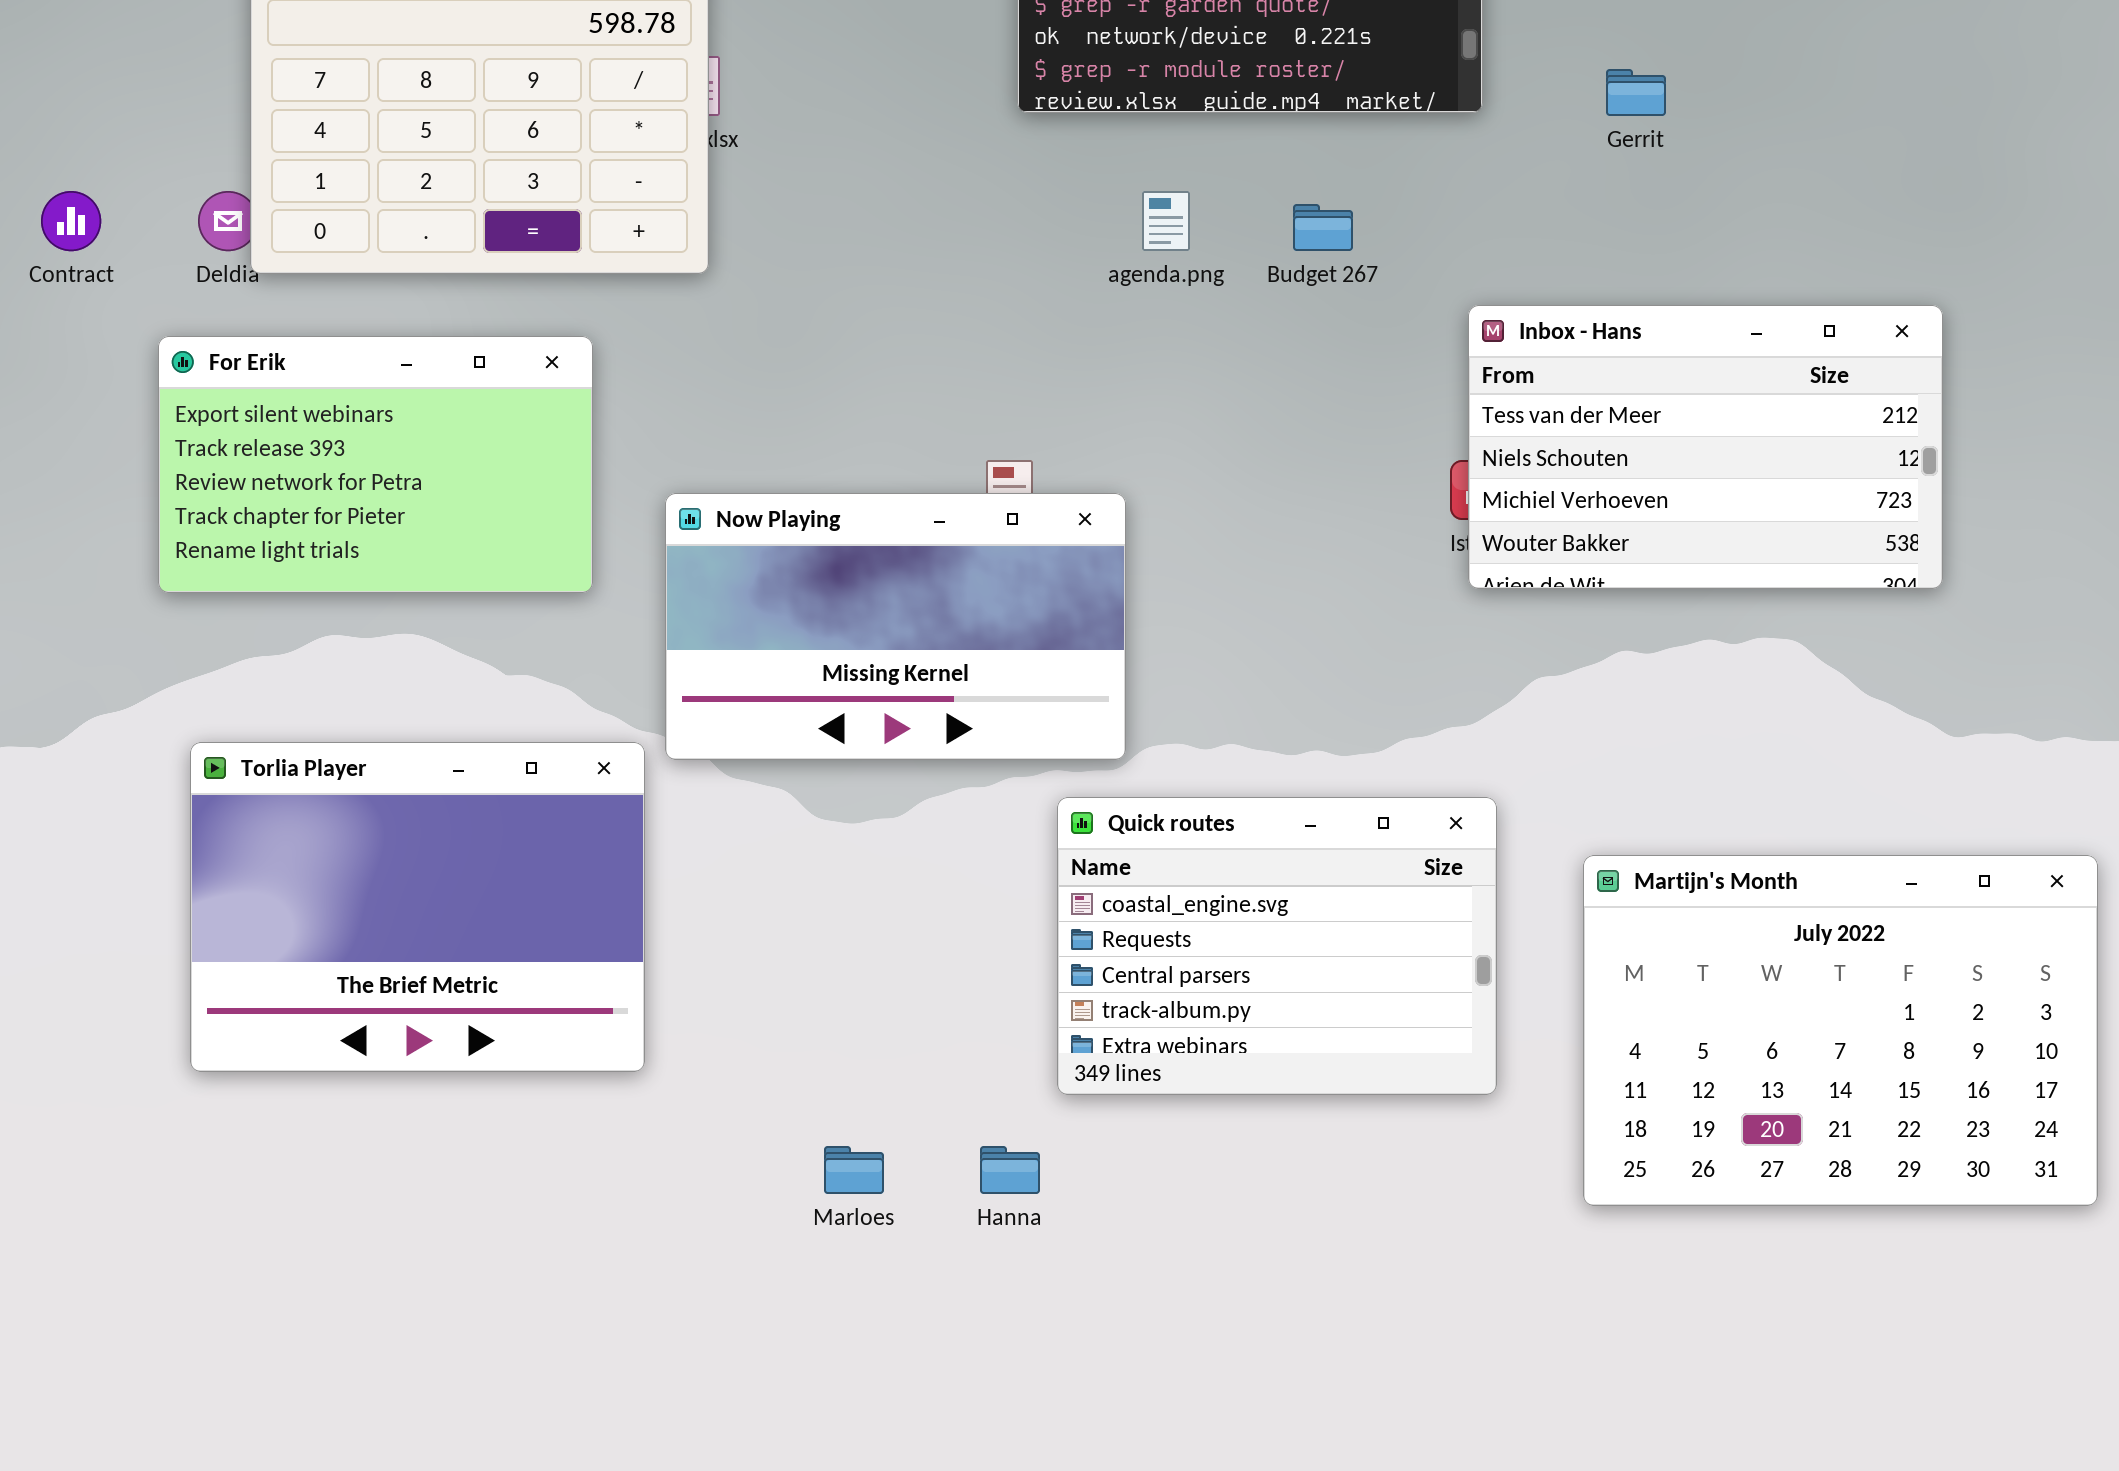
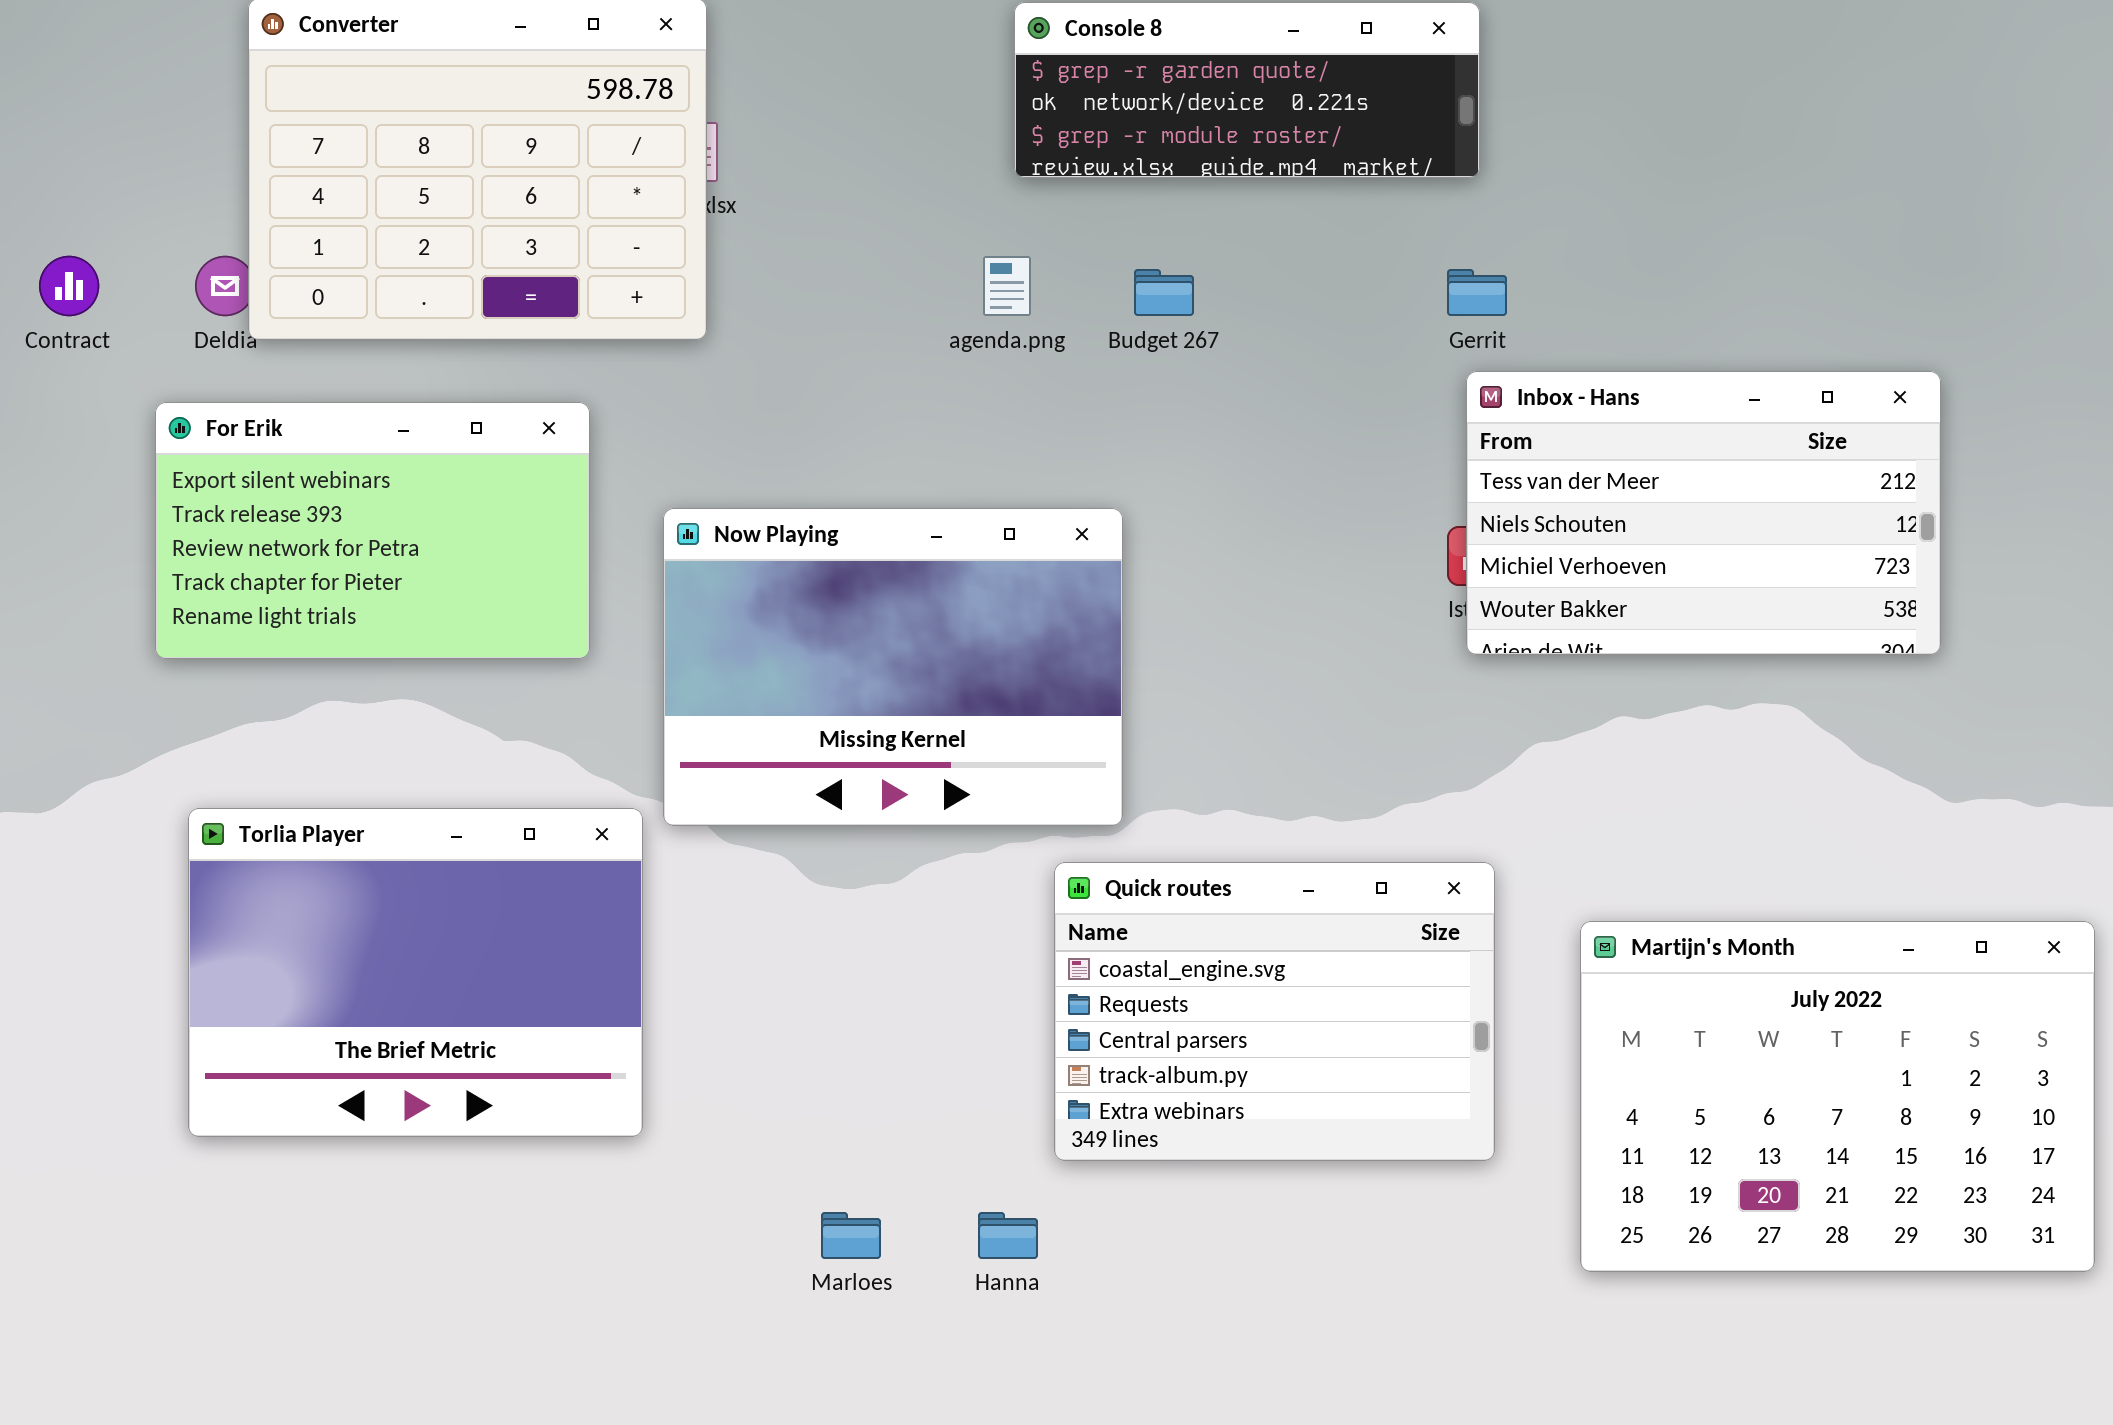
Gerrit: [1606,69,1666,116] -> [1447,269,1507,316], moved
agenda.png: [1142,191,1190,251] -> [983,256,1031,316], moved
Budget 267: [1293,204,1353,251] -> [1134,269,1194,316], moved
Now Playing: [665,493,1126,760] -> [663,508,1123,826], resized

